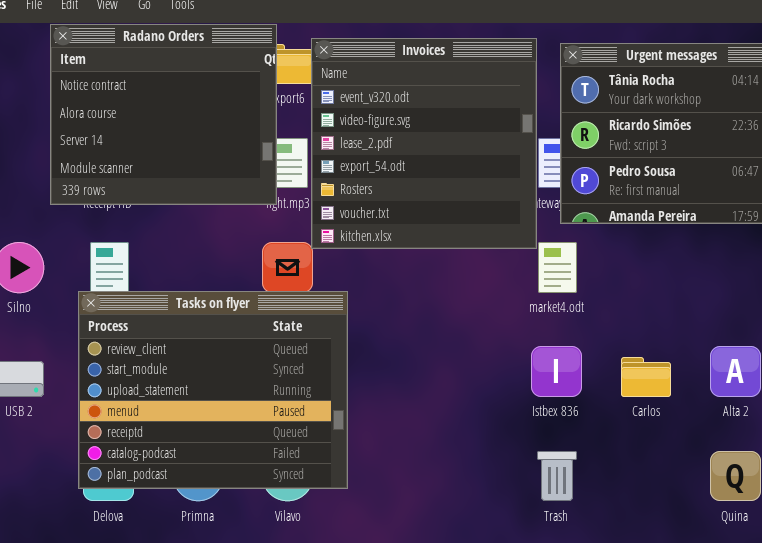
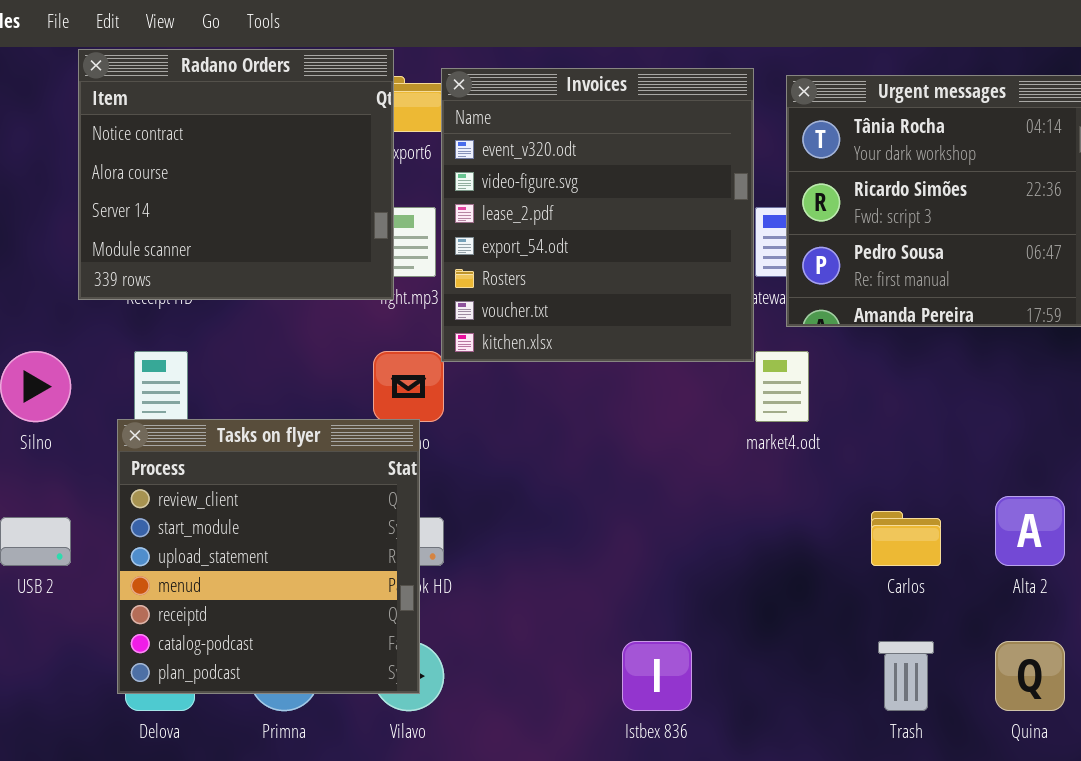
Tasks on flyer: [78,291,348,489] -> [117,419,420,694], resized
Istbex 836: [531,346,582,397] -> [622,641,692,711], moved
Trash: [537,451,577,501] -> [878,641,934,711], moved

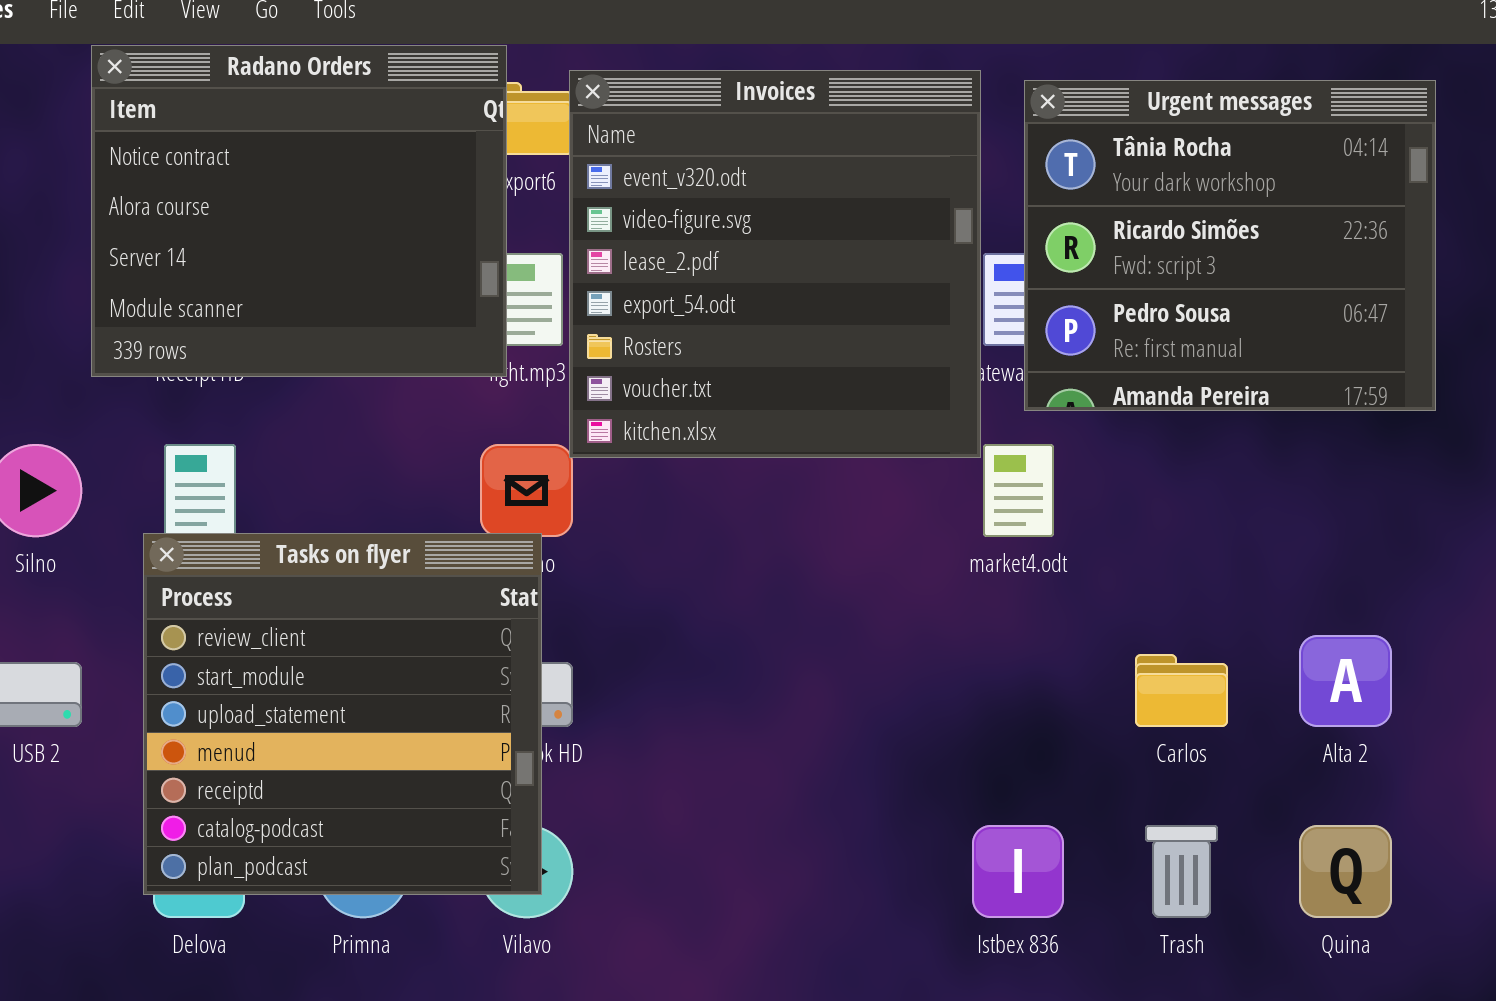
Istbex 836: [622,641,692,711] -> [972,825,1064,918], moved

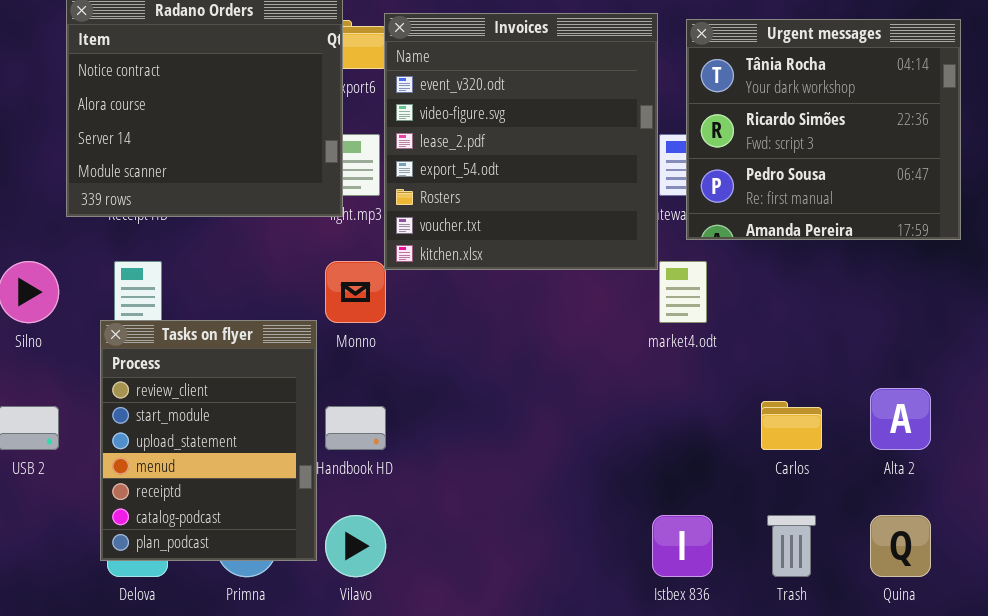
Tasks on flyer: [143,533,542,895] -> [100,320,317,561], resized

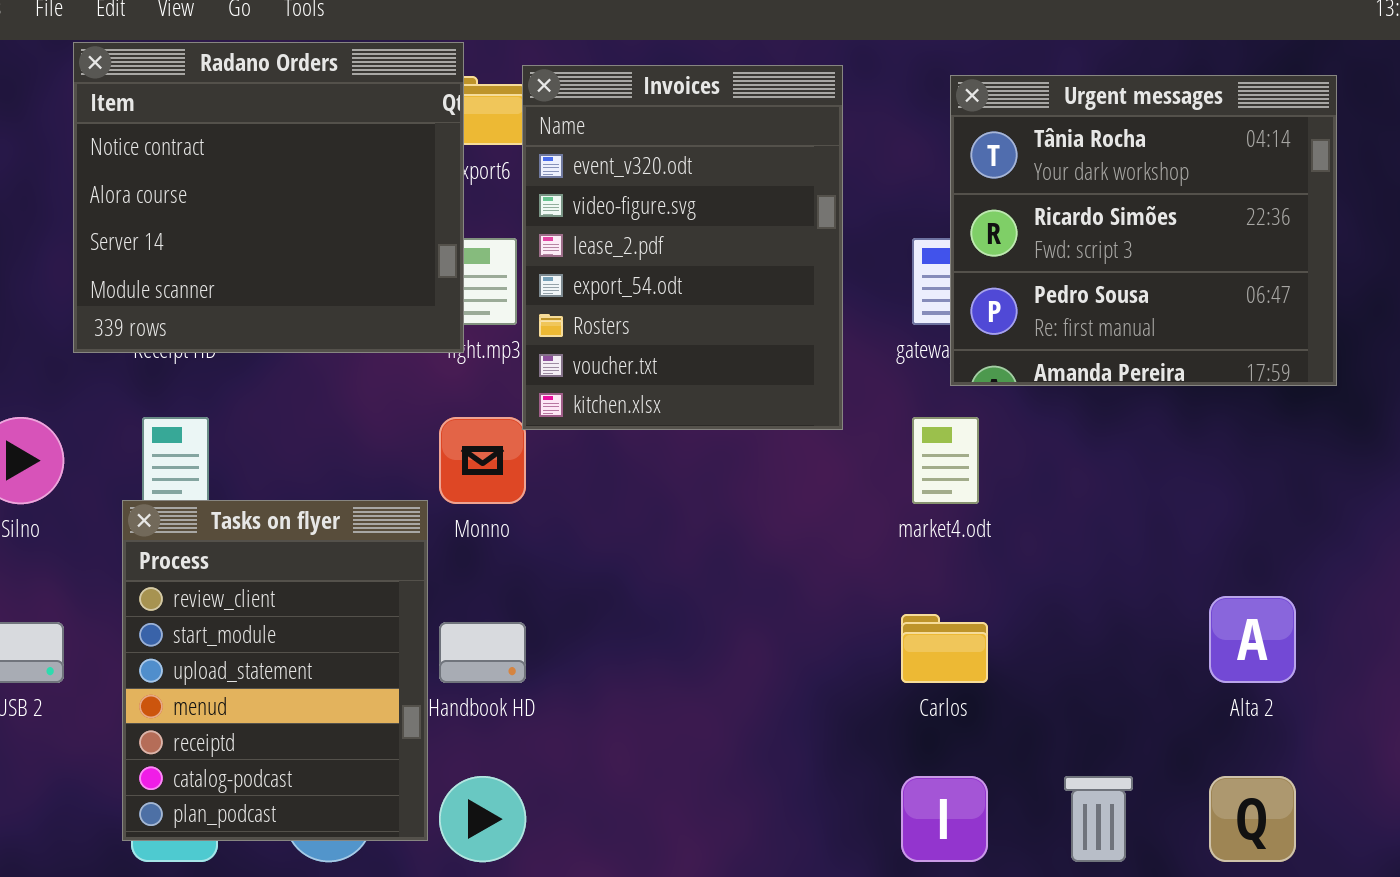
Invoices: [384,13,658,270] -> [522,65,843,430], resized
Carlos: [761,401,822,450] -> [901,614,988,683], moved

